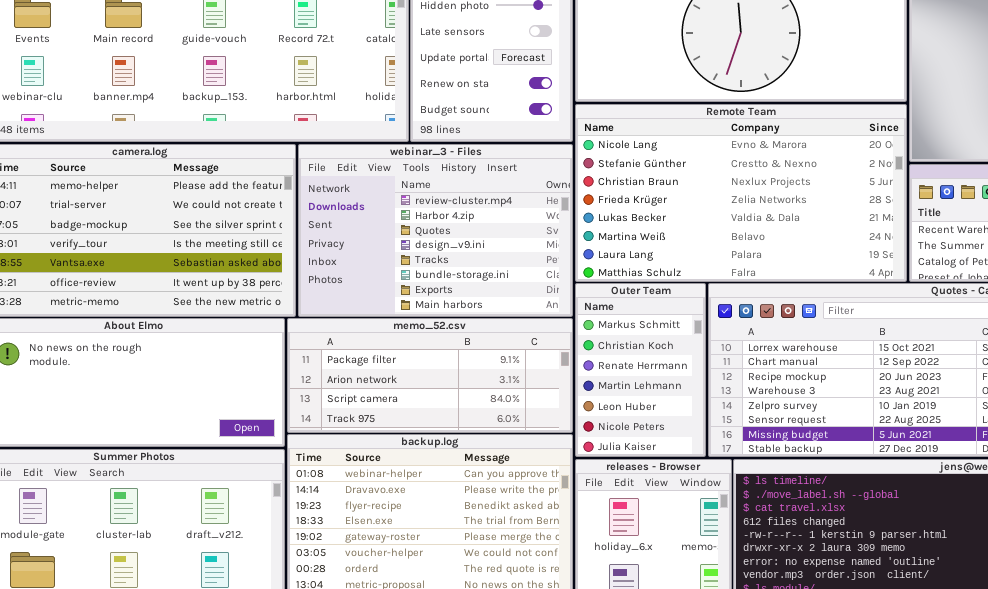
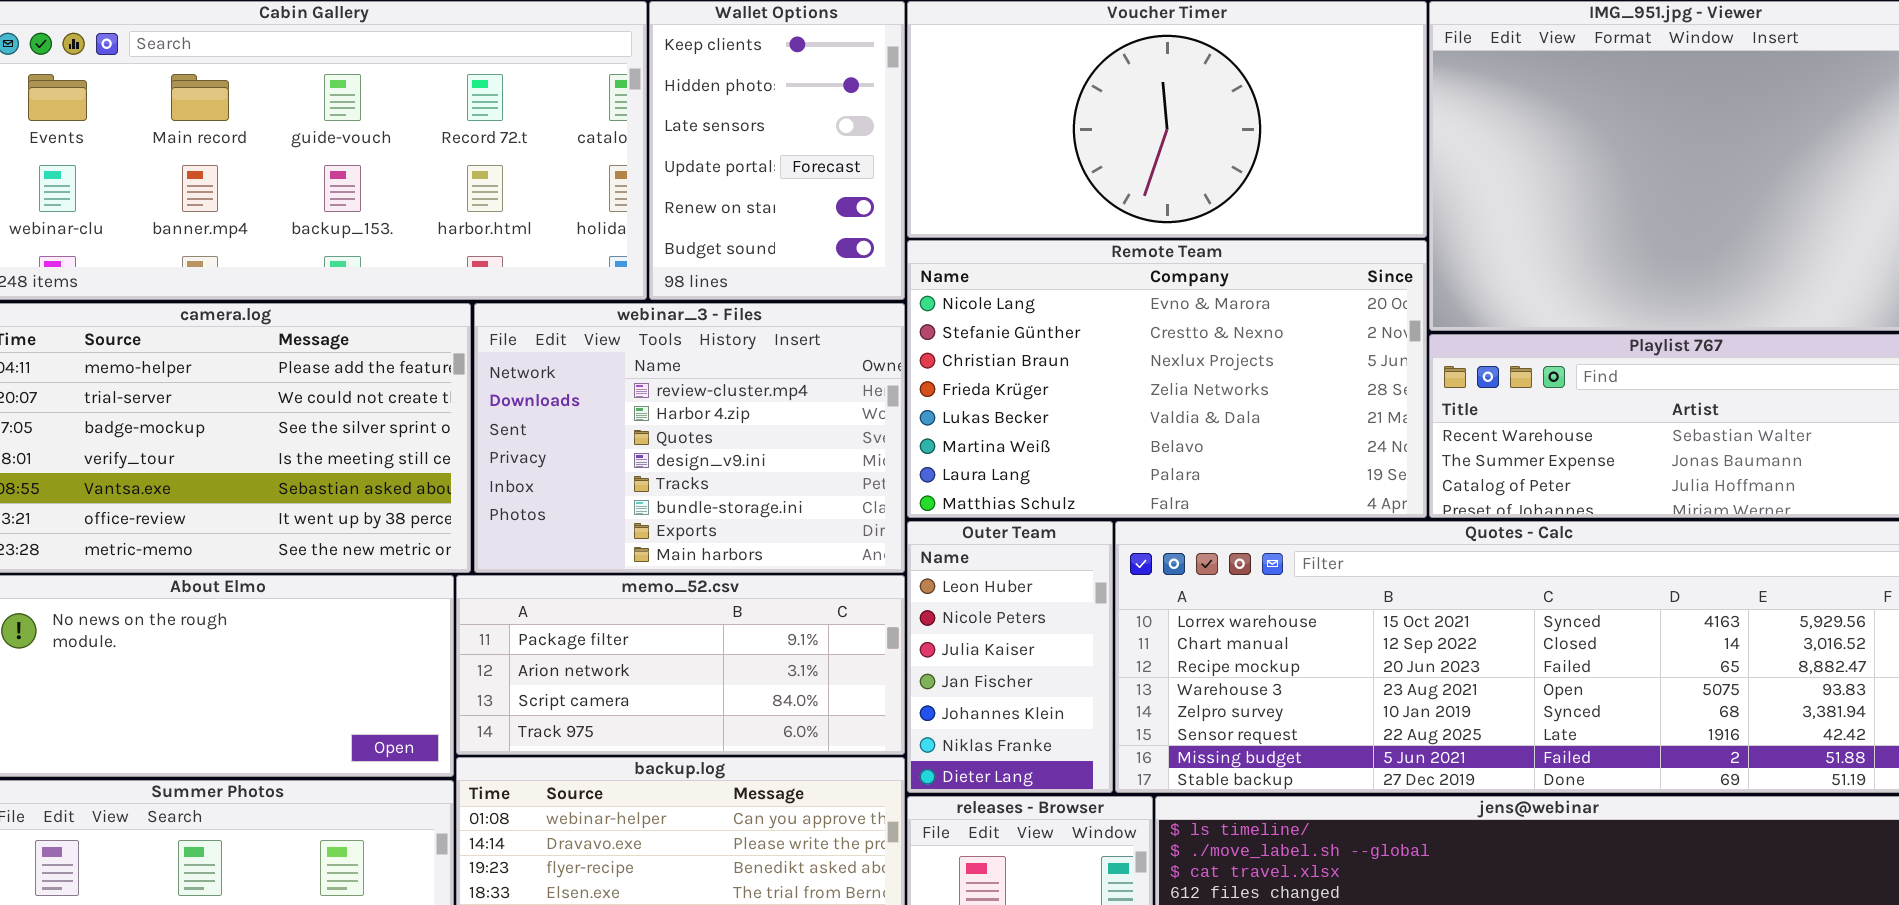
Outer Team: [575,283,706,457] -> [907,521,1113,793], scrolled down 4 rows

